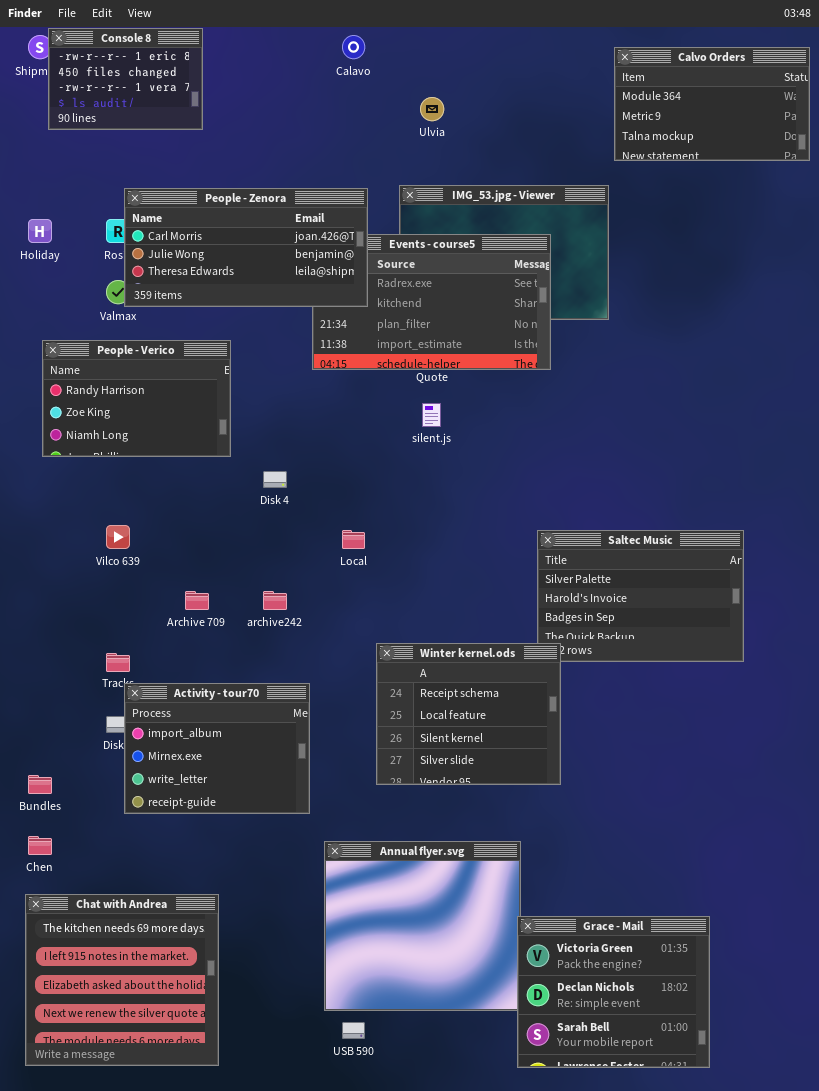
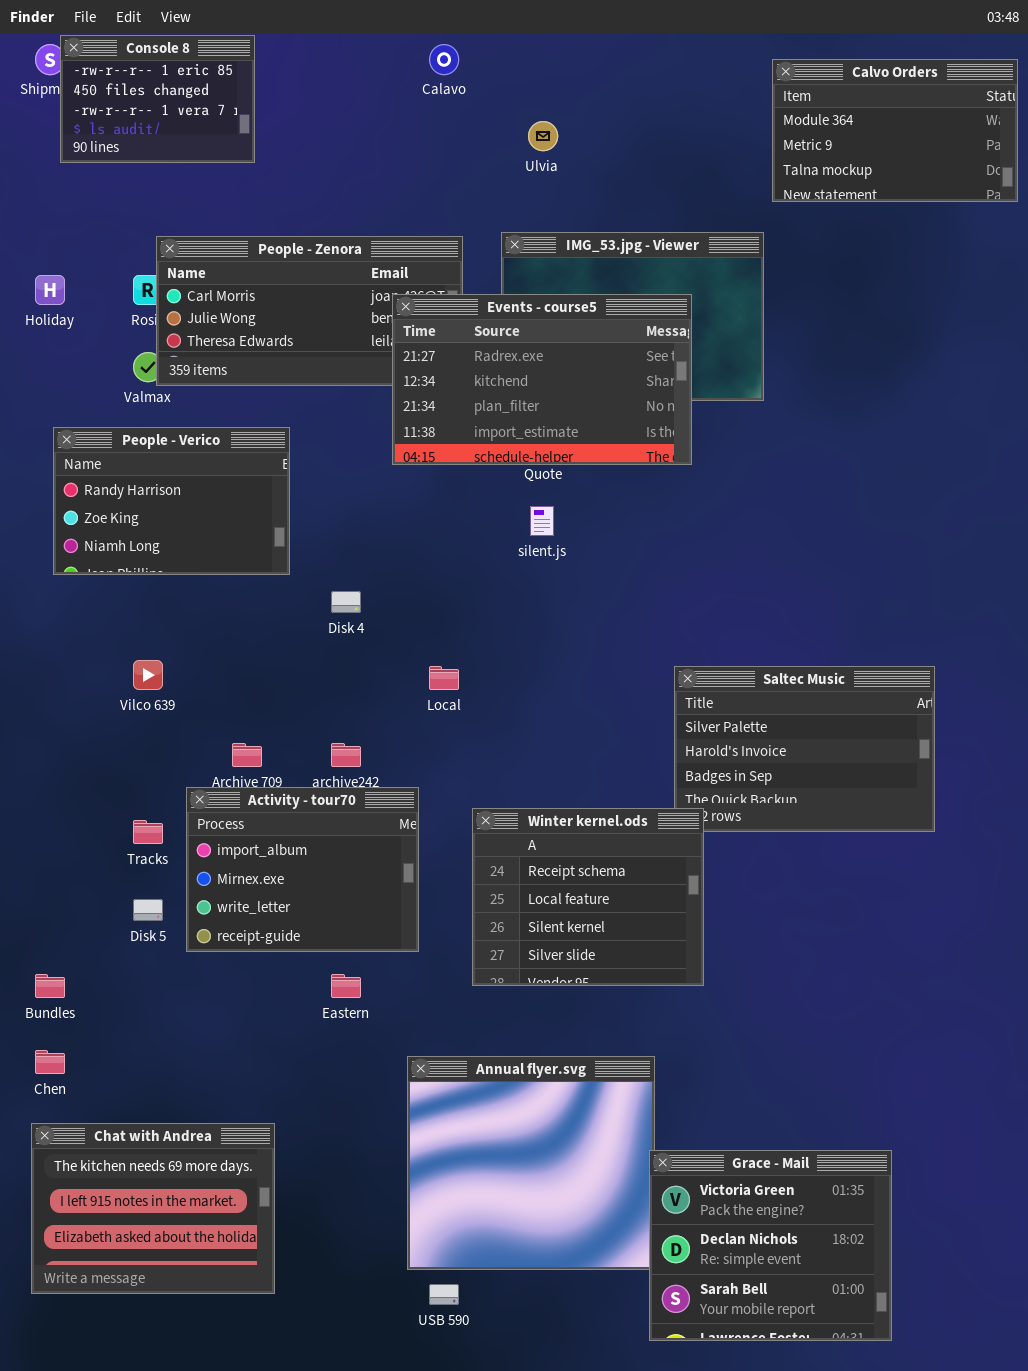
Events - course5: [312,234,551,370] -> [392,294,692,465], raised
Activity - tour70: [124,683,310,814] -> [186,787,419,952], moved
Chat with Andrea: [25,894,219,1066] -> [31,1123,275,1294], resized

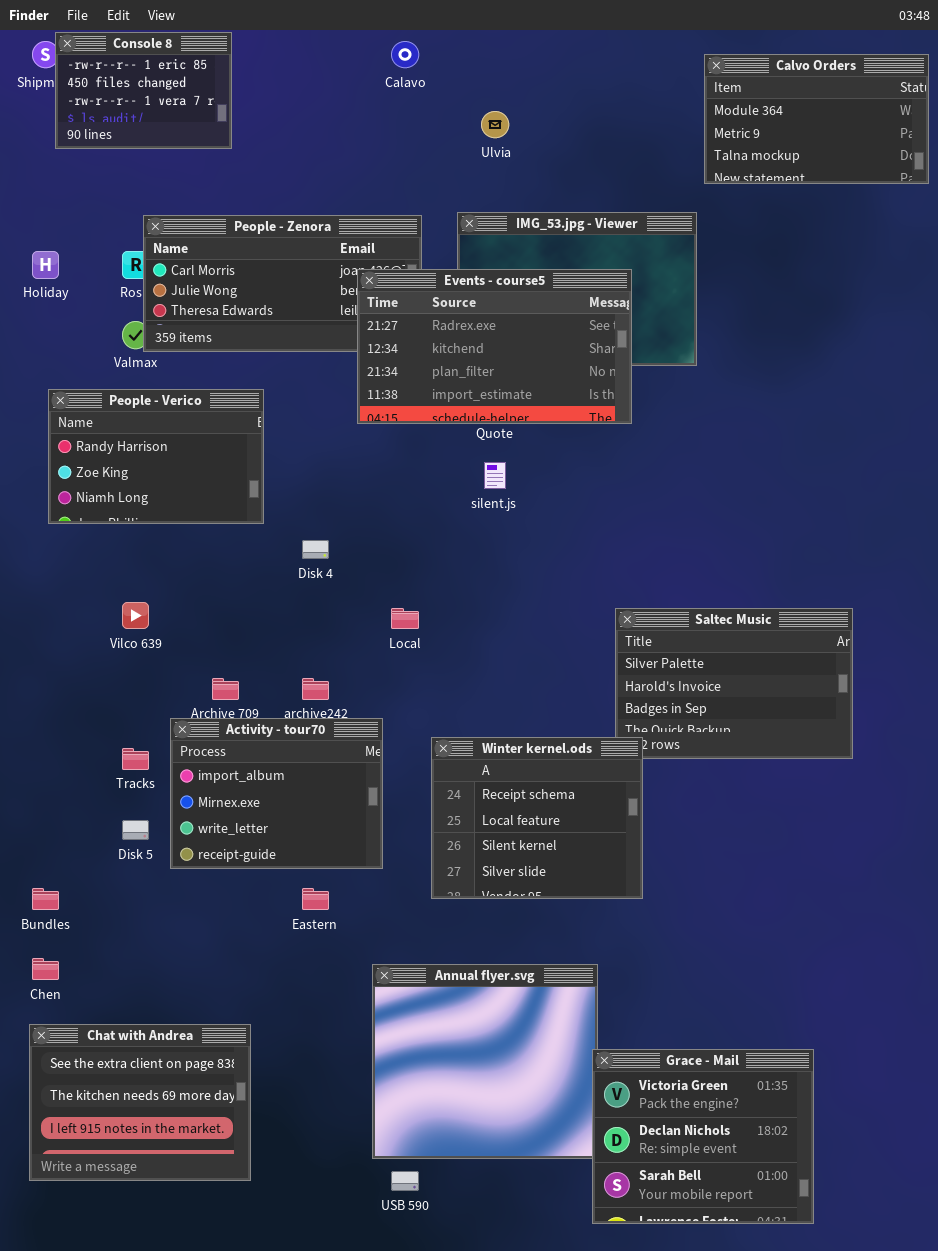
Chat with Andrea: [31,1123,275,1294] -> [29,1024,251,1181], scrolled up 1 row

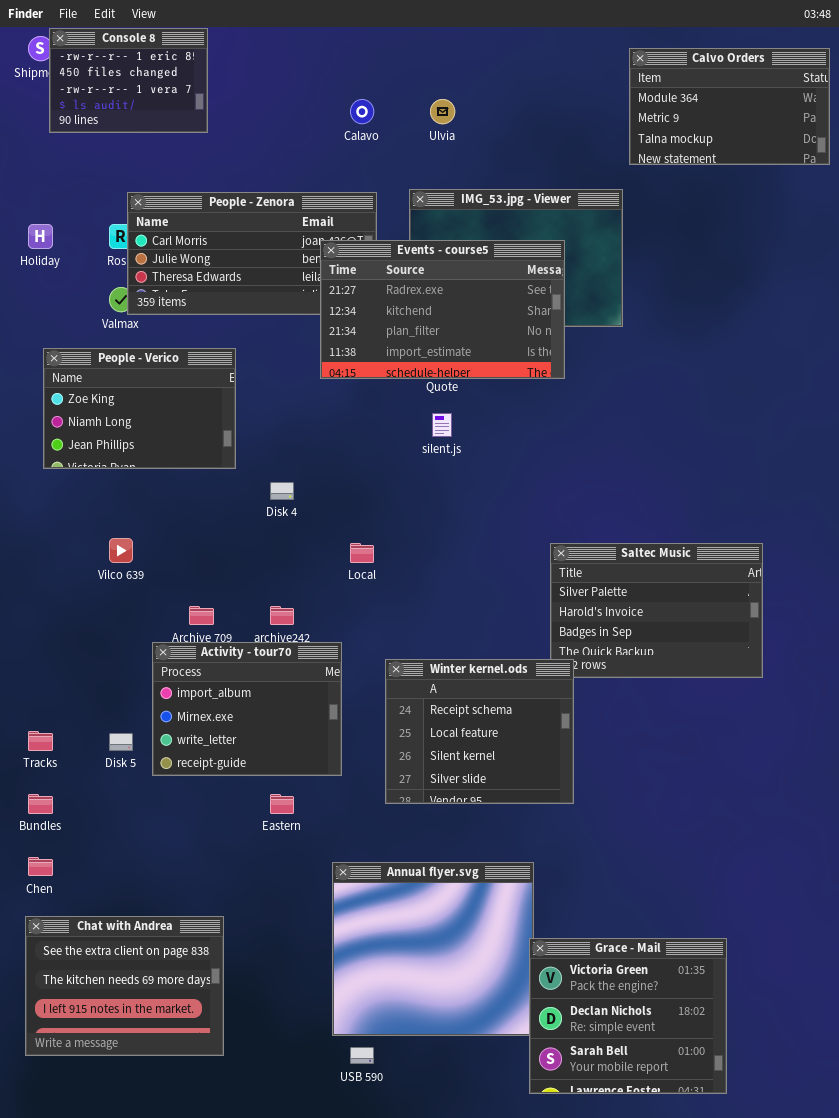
Calavo: [391,41,419,68] -> [350,99,374,124], moved
People - Verico: [48,389,264,524] -> [43,348,236,469], scrolled down 1 row
Tracks: [122,748,149,770] -> [28,731,53,751], moved

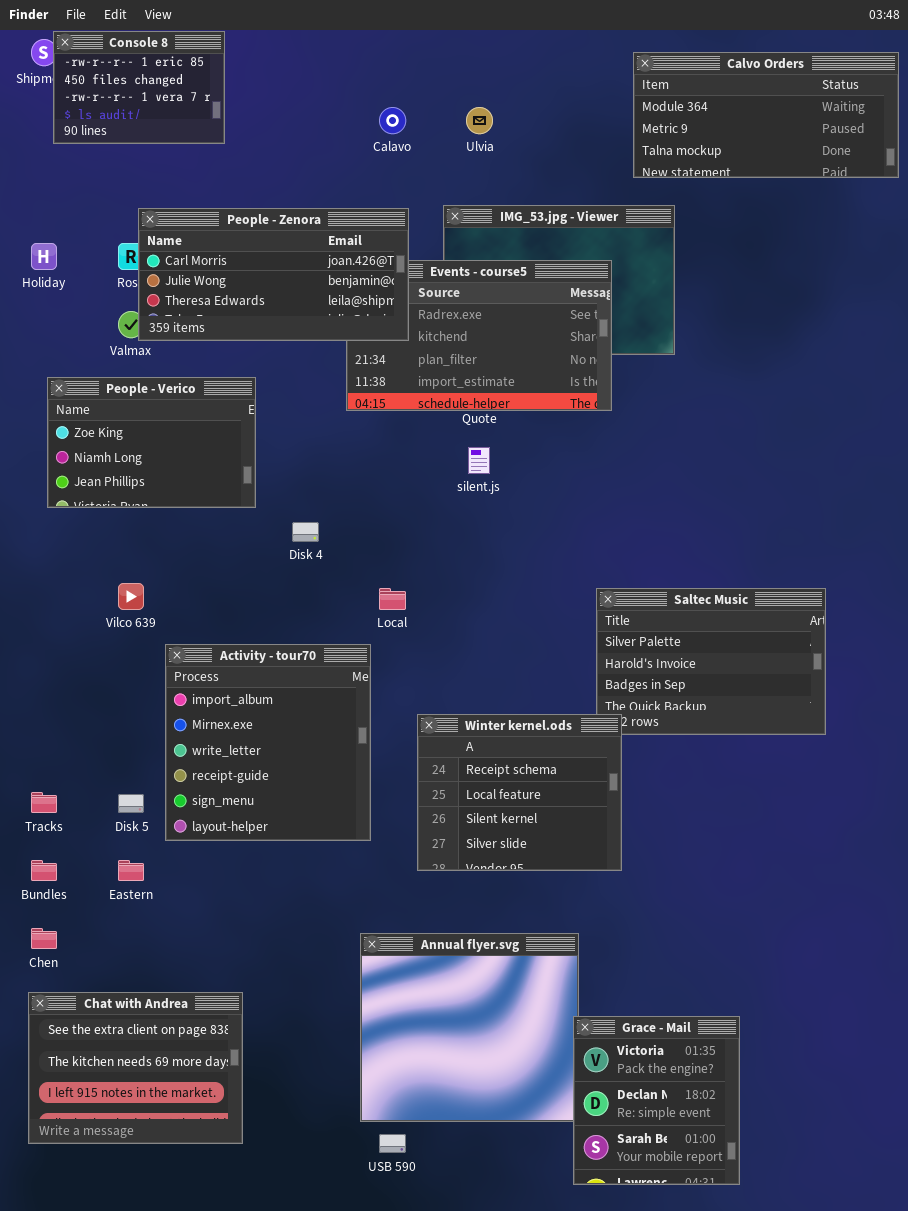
Calvo Orders: [629,48,830,165] -> [633,52,899,178], resized
People - Zenora: [127,192,377,315] -> [138,208,409,341], raised
Activity - tour70: [152,642,342,776] -> [165,644,371,841], resized
Eastern: [270,794,294,814] -> [118,860,144,881], moved
Grace - Mail: [529,938,727,1094] -> [573,1016,740,1185], resized

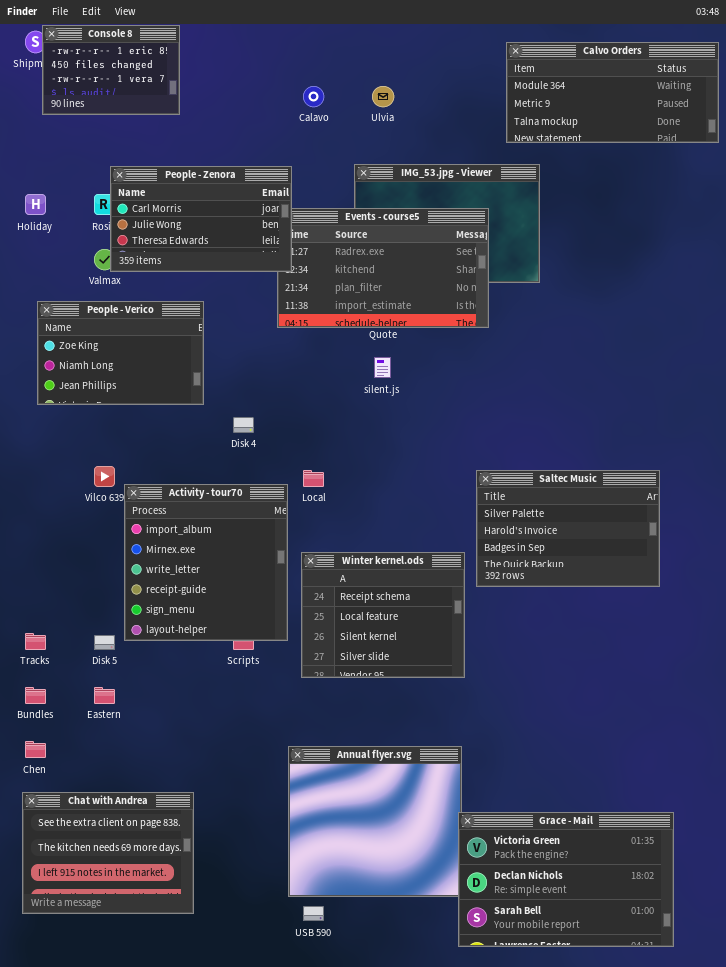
People - Zenora: [138,208,409,341] -> [110,166,292,272], resized
Activity - tour70: [165,644,371,841] -> [124,484,288,641], moved
Winter kernel.ods: [417,714,622,871] -> [301,552,465,678], moved
Grace - Mail: [573,1016,740,1185] -> [458,812,674,947], resized

